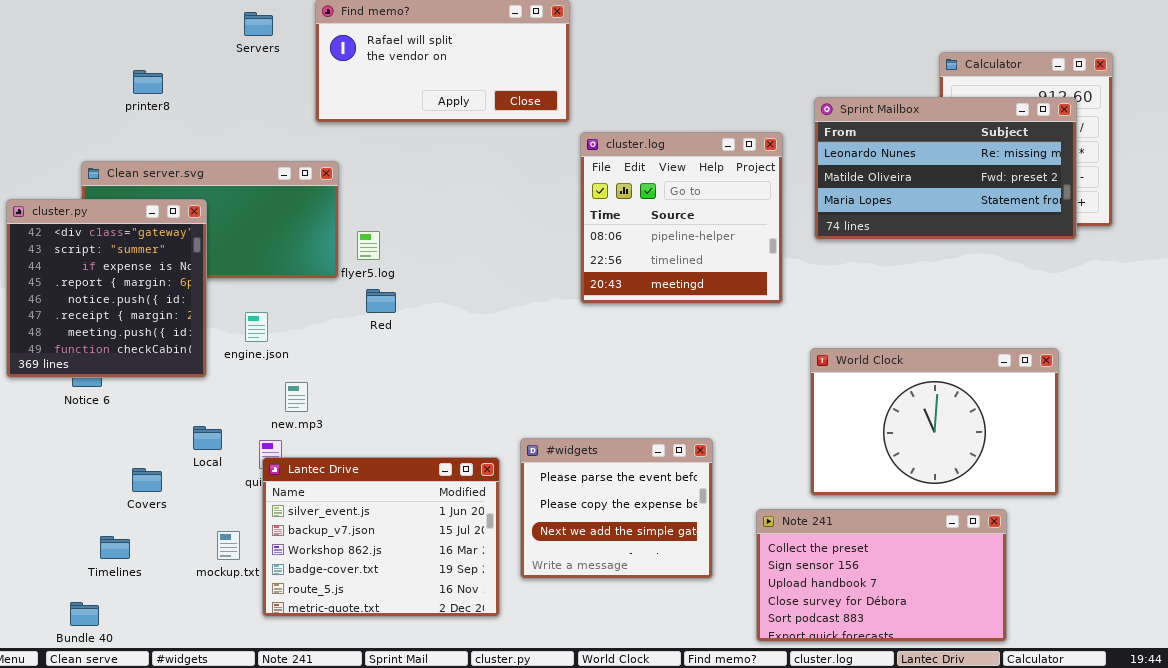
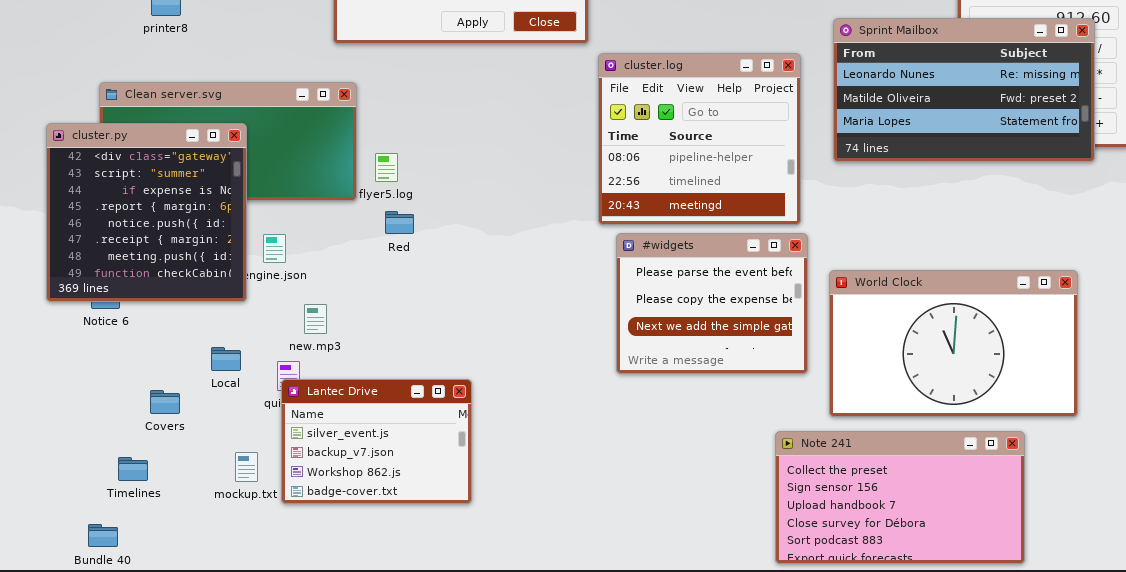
cluster.py: [6,199,207,378] -> [46,123,247,302], moved
#widgets: [520,438,713,579] -> [616,233,808,374], moved
Lantec Drive: [262,457,500,617] -> [281,379,472,504], resized

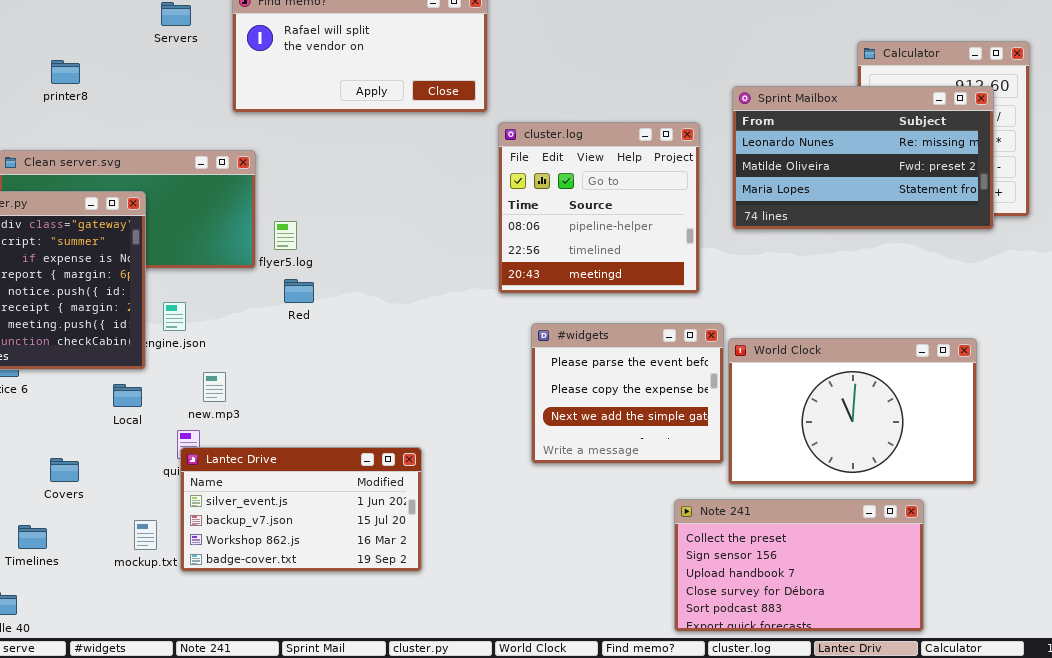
#widgets: [616,233,808,374] -> [531,323,724,464], moved
Local: [211,347,241,371] -> [113,384,142,407], moved
Lantec Drive: [281,379,472,504] -> [180,447,422,572], resized

